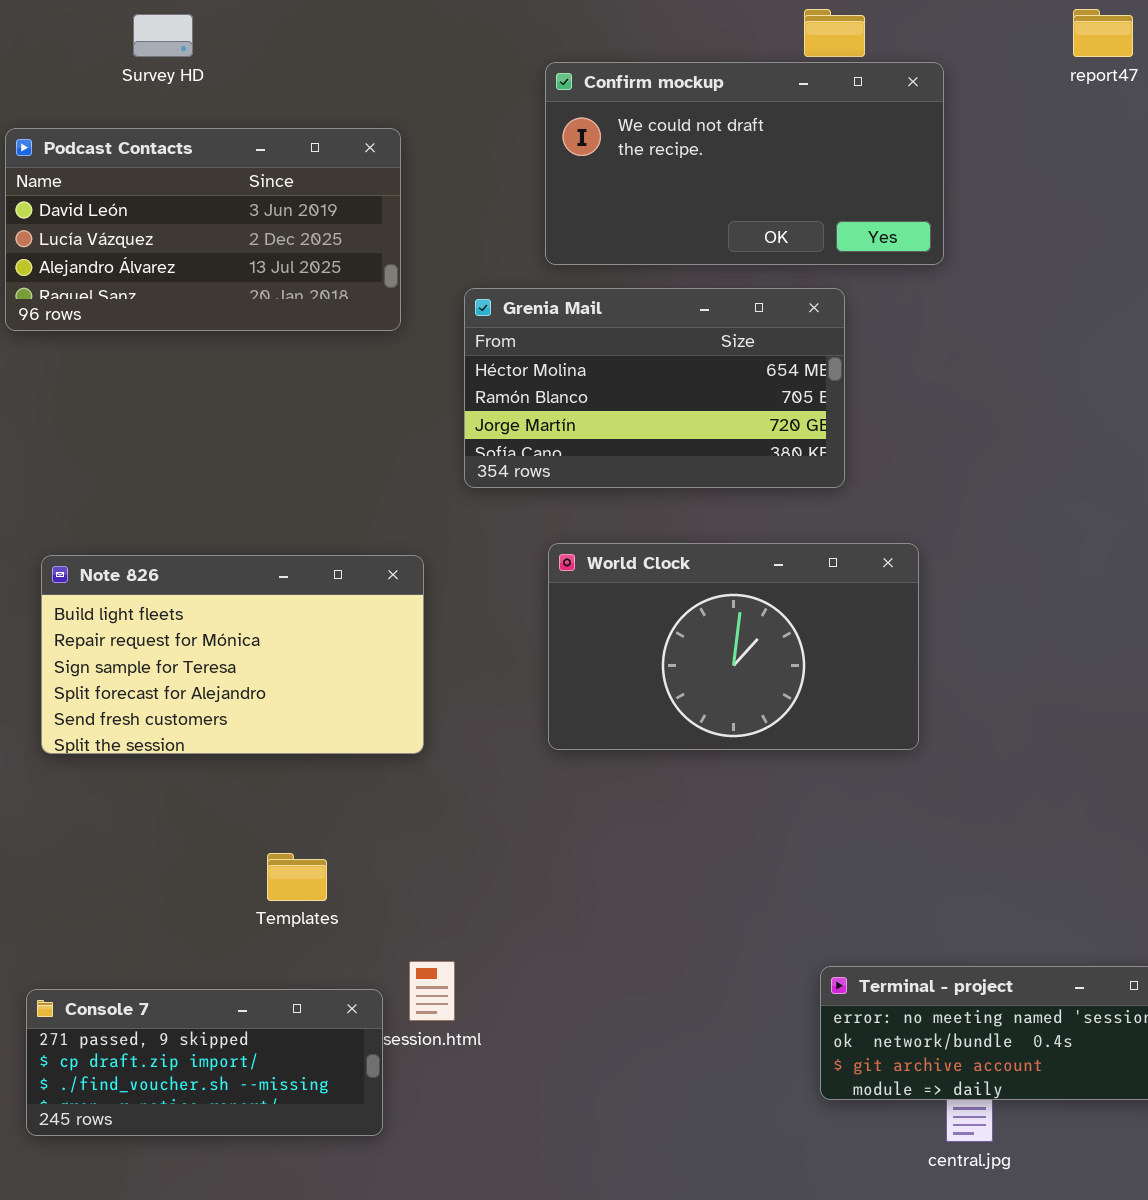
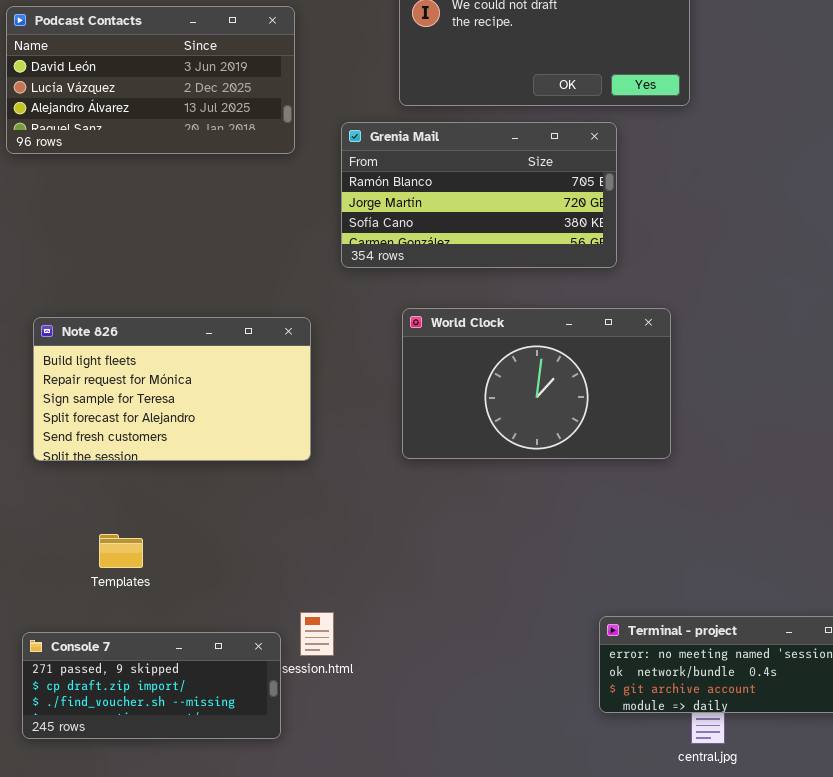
Grenia Mail: [464,288,845,488] -> [341,122,617,268], scrolled down 1 row
Templates: [267,853,327,901] -> [99,534,143,568], moved

